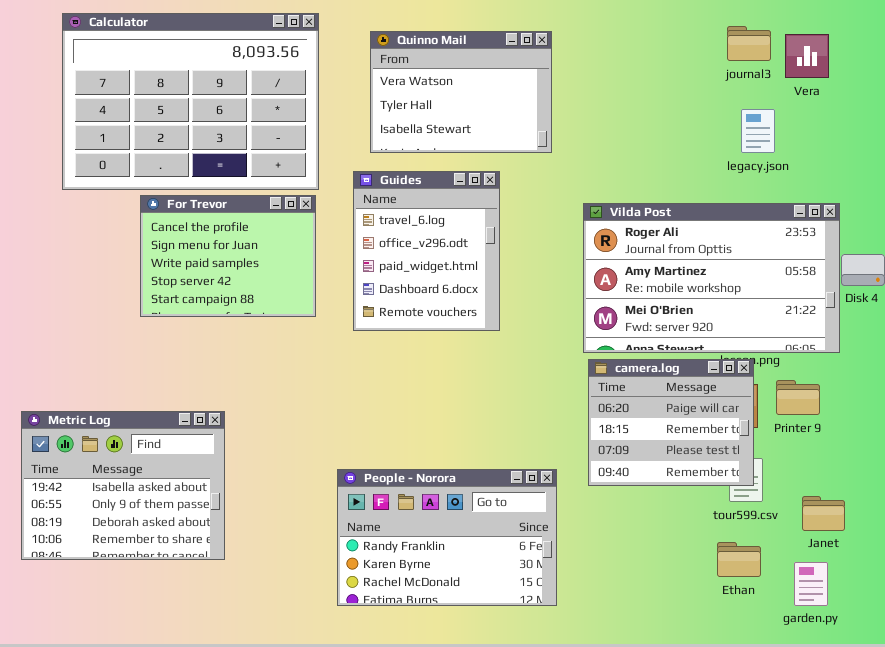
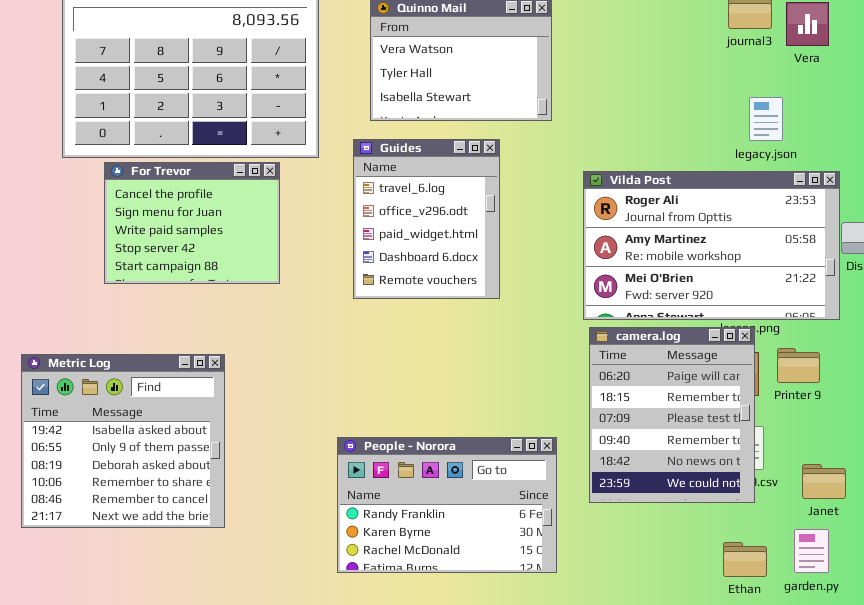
legacy.json: [741,109,775,153] -> [749,97,783,141], moved
For Trevor: [140,195,316,317] -> [104,162,280,284], moved
camera.log: [588,359,754,486] -> [589,327,755,503], resized
Metric Log: [21,411,225,560] -> [21,354,225,528], resized
Ethan: [717,542,761,577] -> [723,542,767,577], moved

